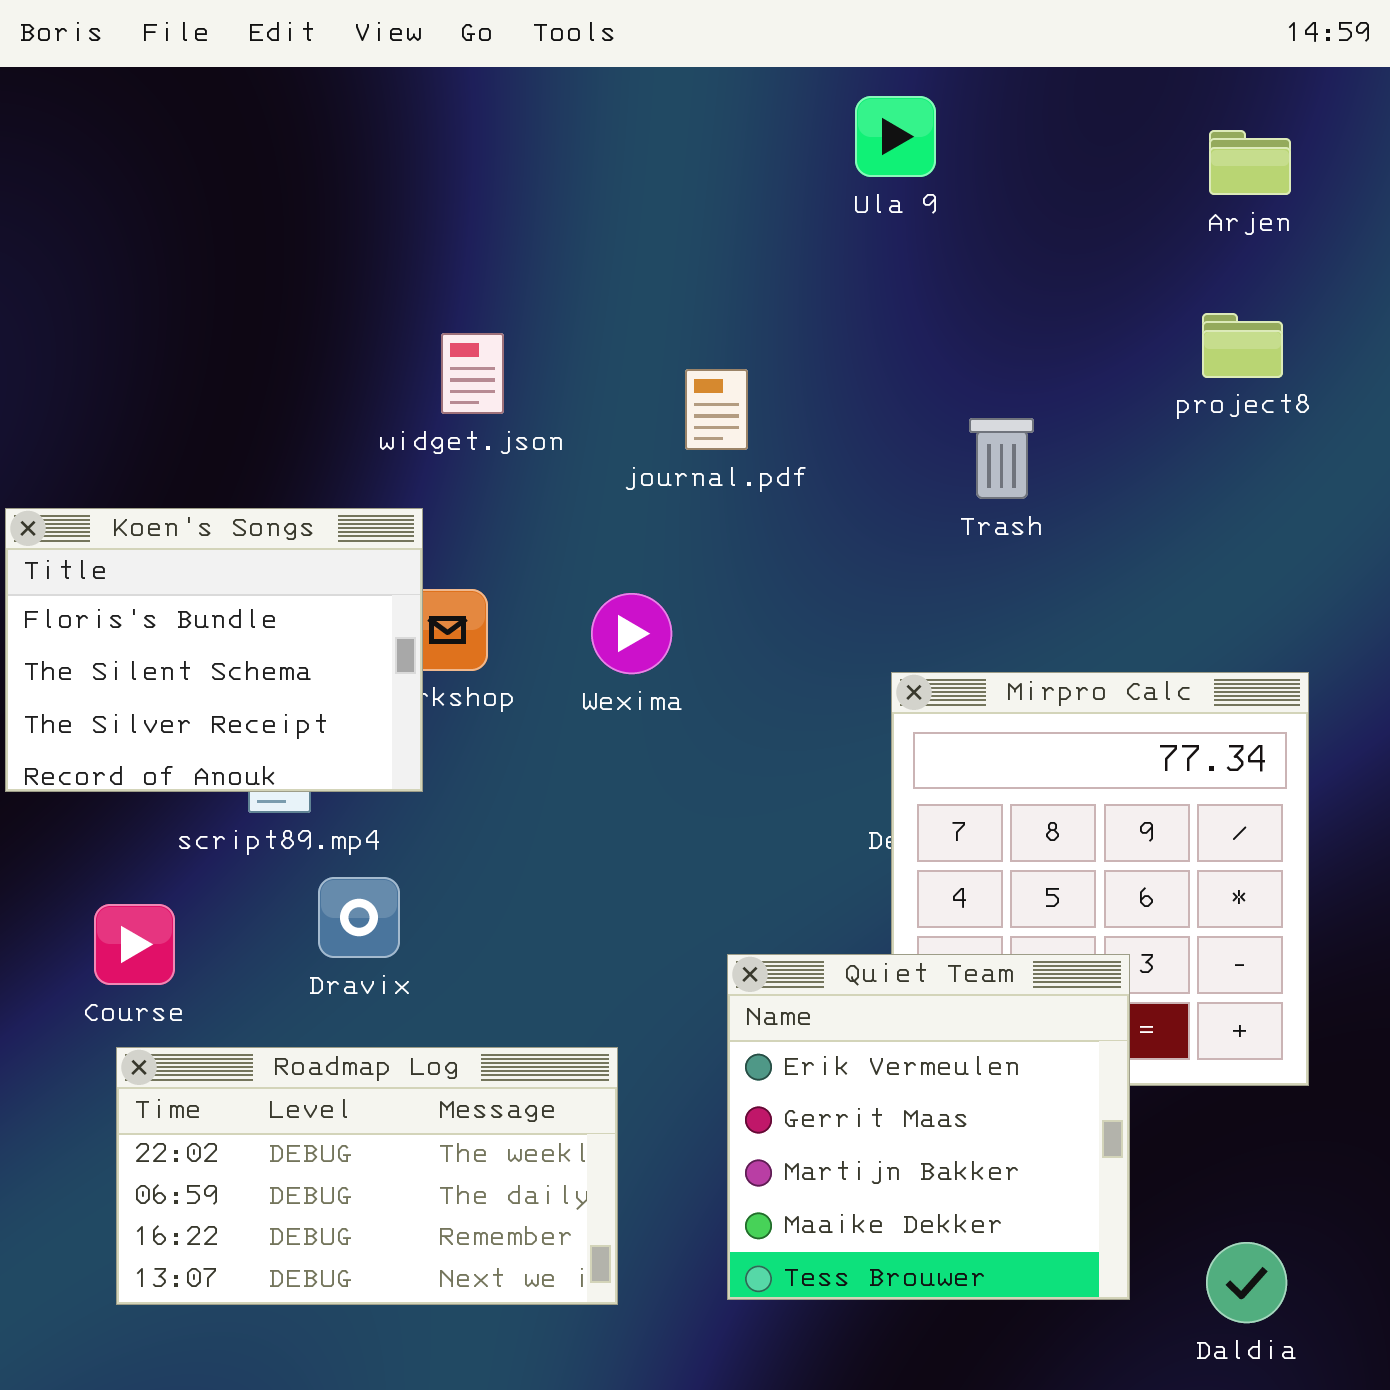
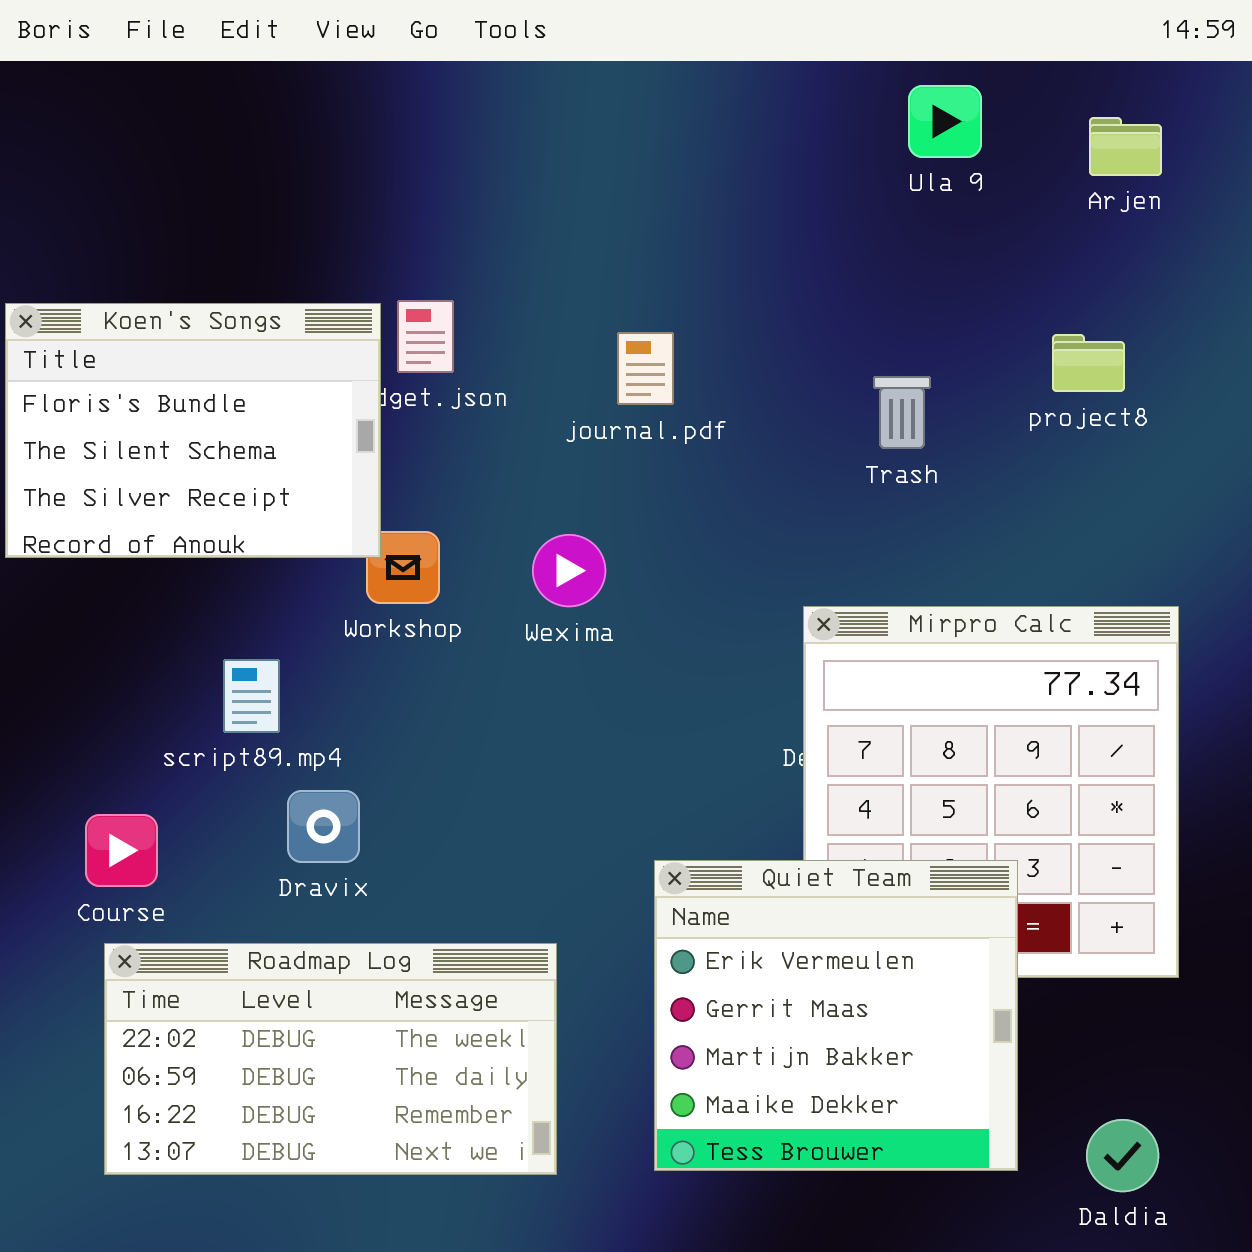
Ula 9: [855,96,936,177] -> [908,85,982,158], moved
project8: [1202,313,1283,378] -> [1052,334,1125,392], moved
Koen's Songs: [5,508,423,792] -> [5,303,381,558], moved

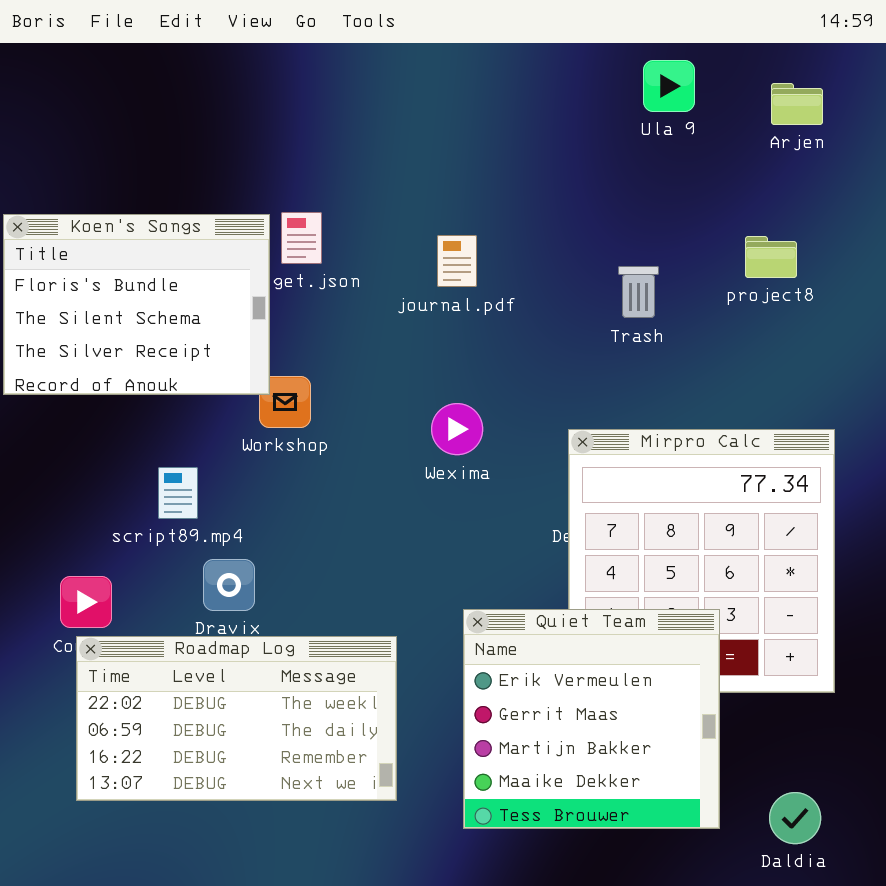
Wexima: [532,534,606,607] -> [431,403,483,455], moved
Roadmap Log: [104,943,557,1175] -> [76,636,397,801], moved

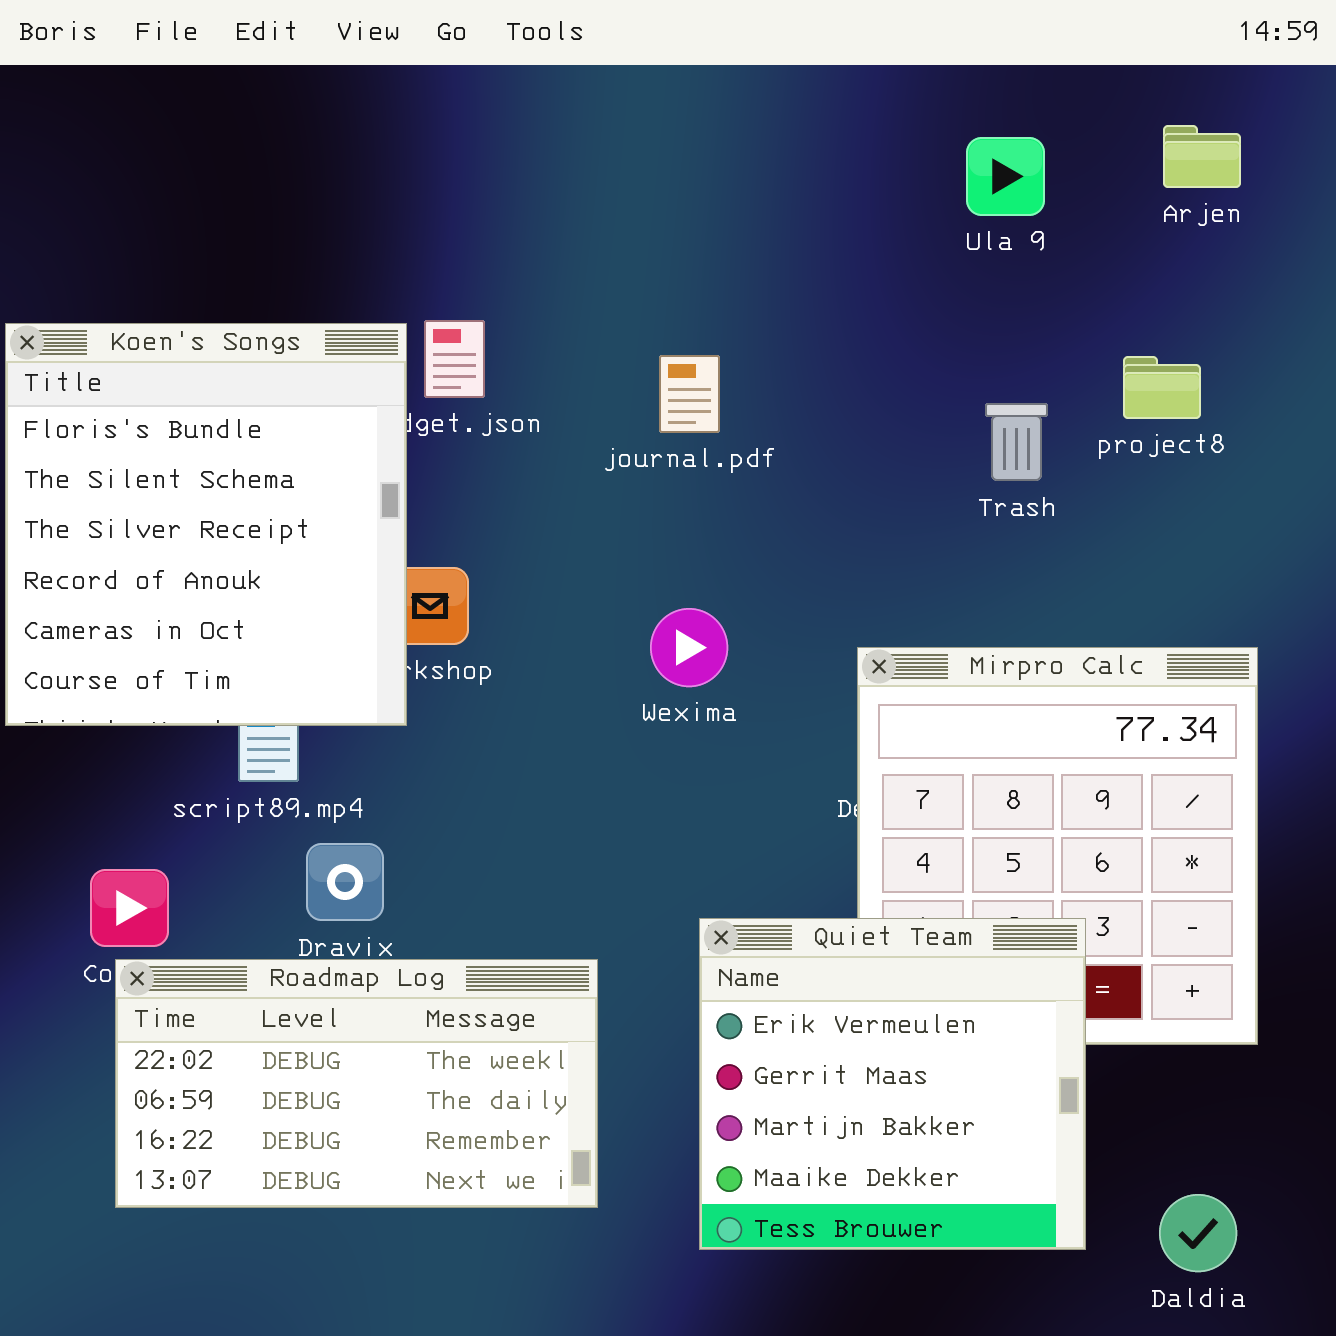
Ula 9: [643,60,695,112] -> [966,137,1045,216], moved
Koen's Songs: [3,214,270,395] -> [5,323,407,726], resized
Trash: [618,266,659,318] -> [985,403,1048,481], moved

